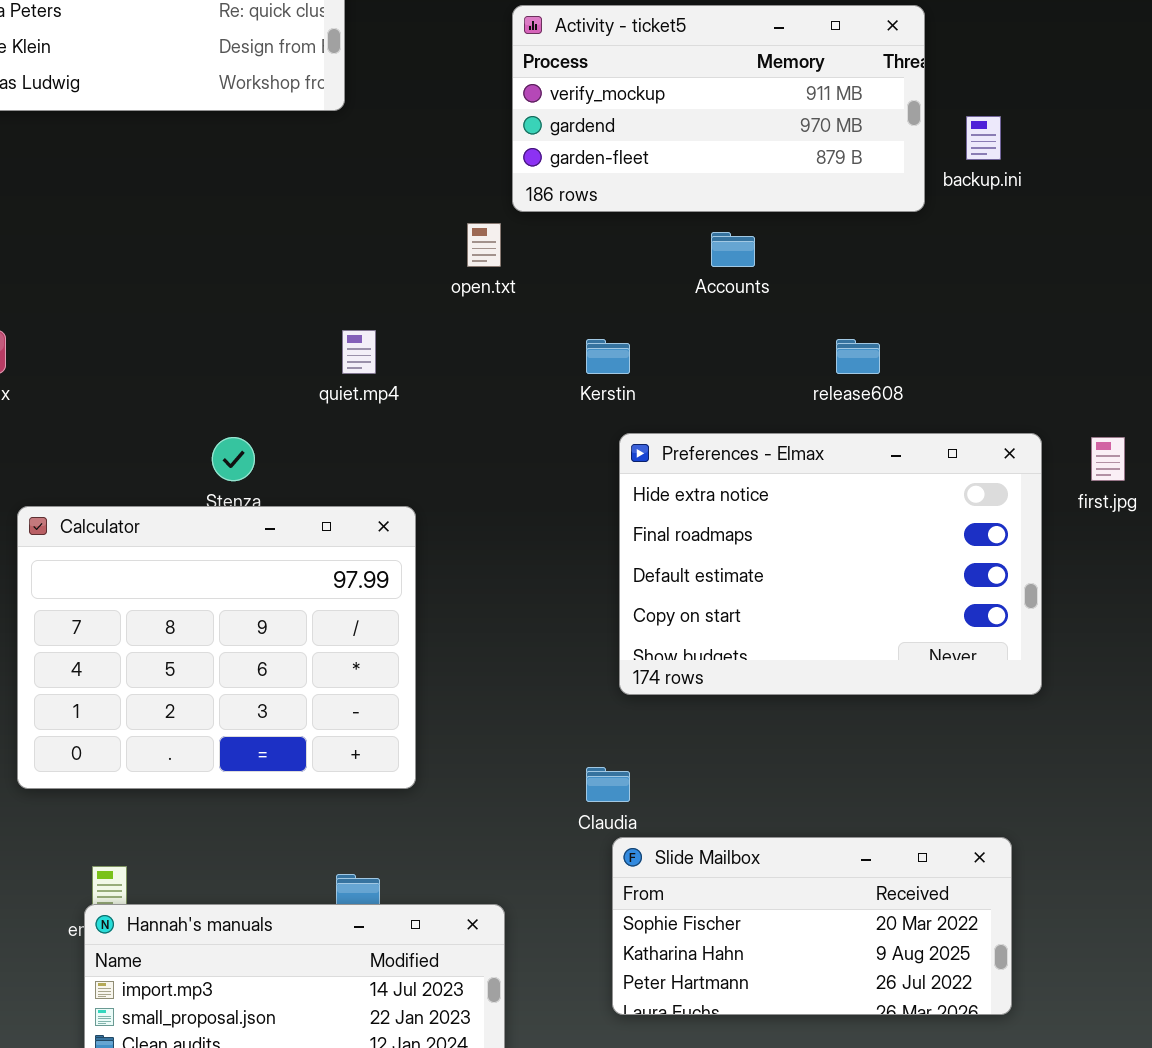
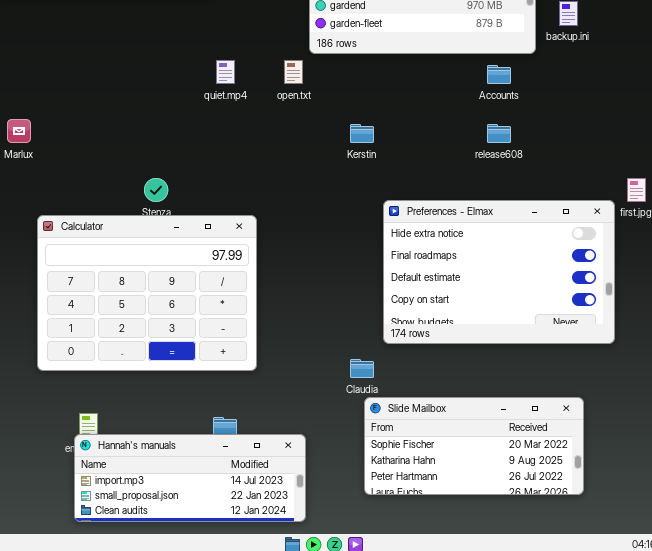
Accounts: [711,232,755,267] -> [487,65,511,84], moved
quiet.mp4: [342,330,376,374] -> [216,60,235,84], moved
Preferences - Elmax: [619,433,1042,695] -> [383,200,615,344], moved

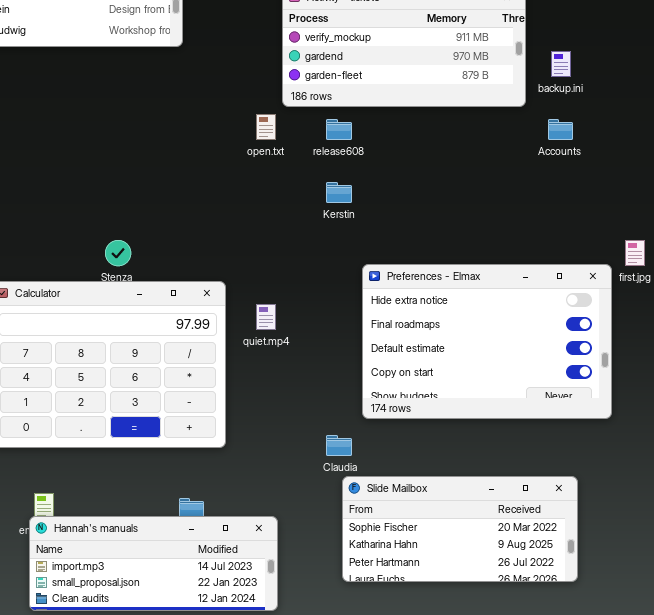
quiet.mp4: [216,60,235,84] -> [256,304,276,330], moved
Accounts: [487,65,511,84] -> [548,119,573,140], moved
release608: [487,124,511,143] -> [326,119,352,140], moved

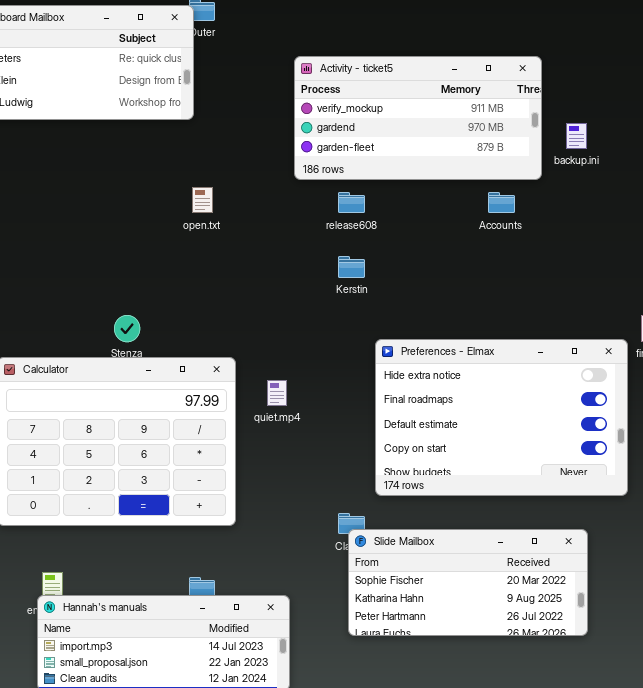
open.txt: [256,114,276,140] -> [192,187,213,213], moved
Accounts: [548,119,573,140] -> [488,192,515,213], moved
Slide Mailbox: [342,476,578,582] -> [348,529,588,636], moved

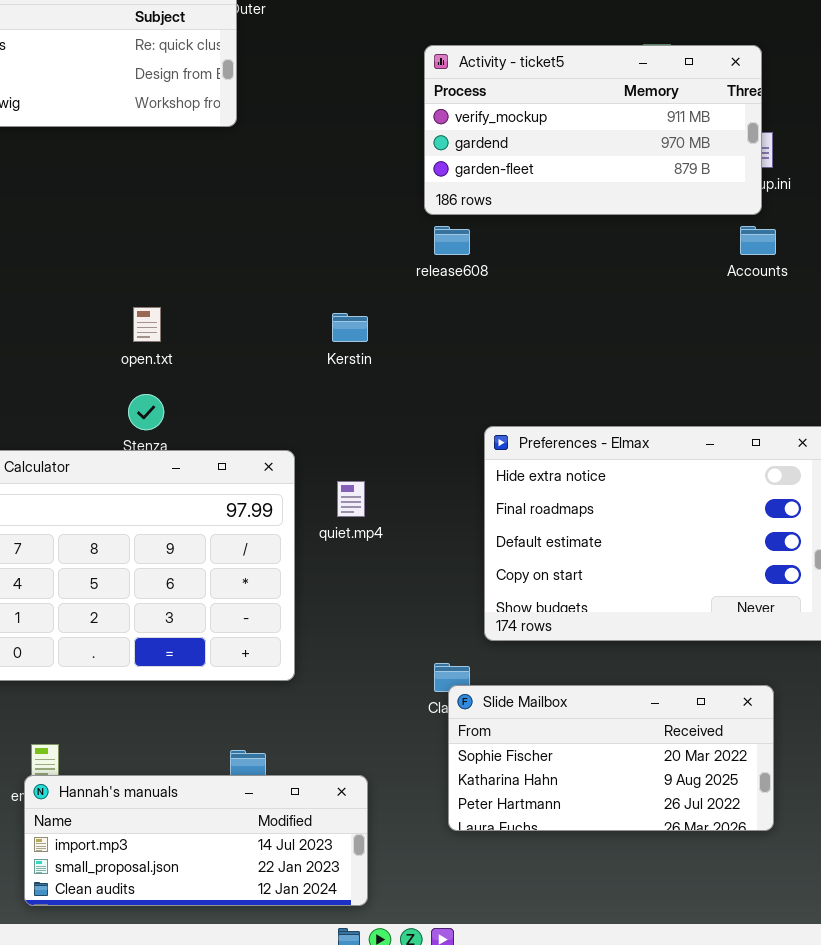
Activity - ticket5: [294,56,542,180] -> [424,45,762,215], moved
open.txt: [192,187,213,213] -> [133,307,161,342], moved
Accounts: [488,192,515,213] -> [740,226,776,255], moved
Kerstin: [338,256,365,278] -> [332,313,368,342], moved

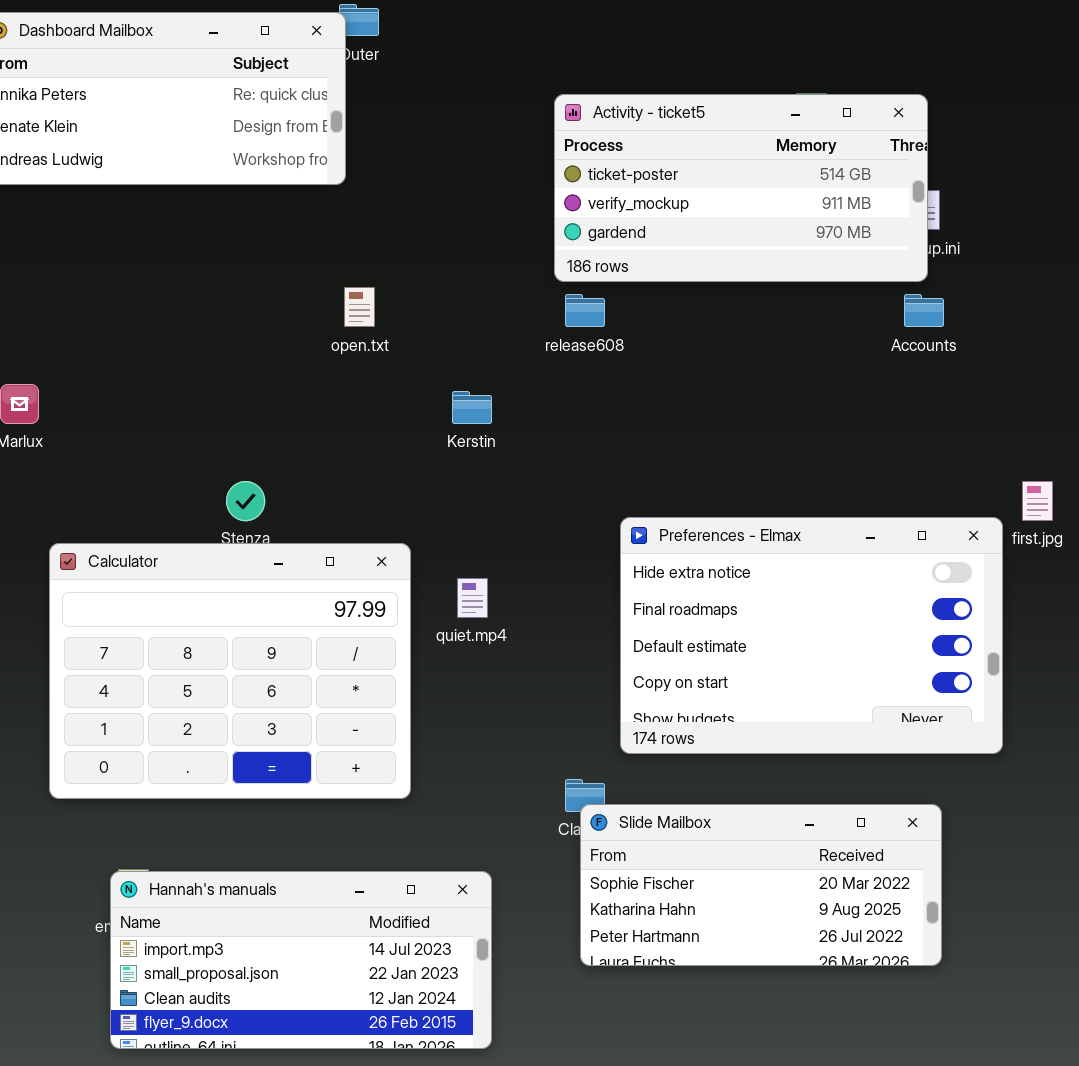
Activity - ticket5: [424,45,762,215] -> [554,94,928,282], scrolled up 1 row
open.txt: [133,307,161,342] -> [344,287,375,327], moved
Hannah's manuals: [24,775,368,906] -> [110,871,492,1049], resized

